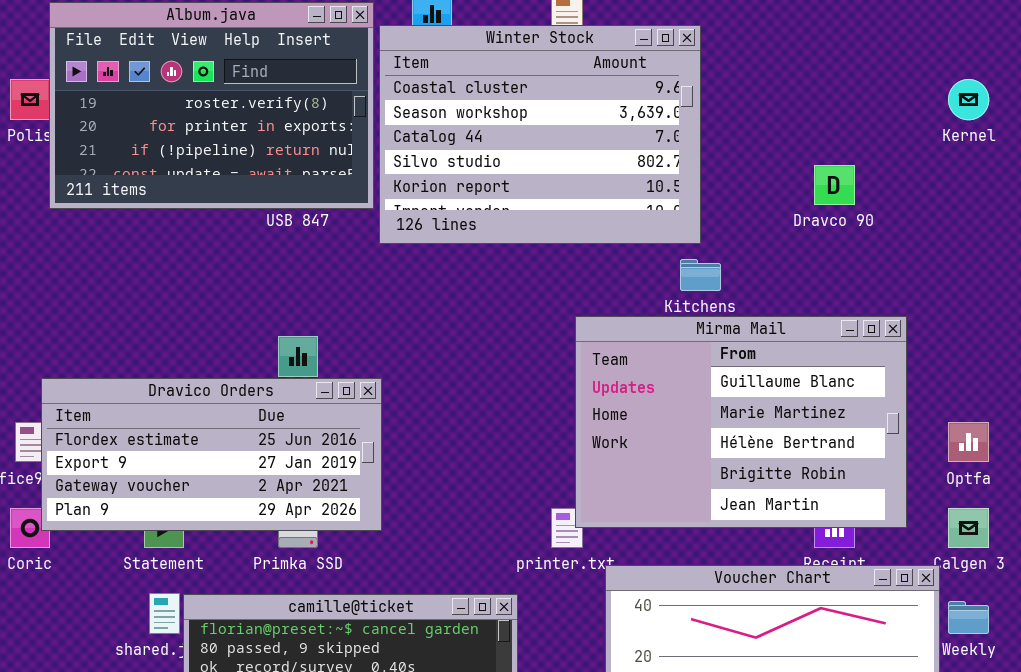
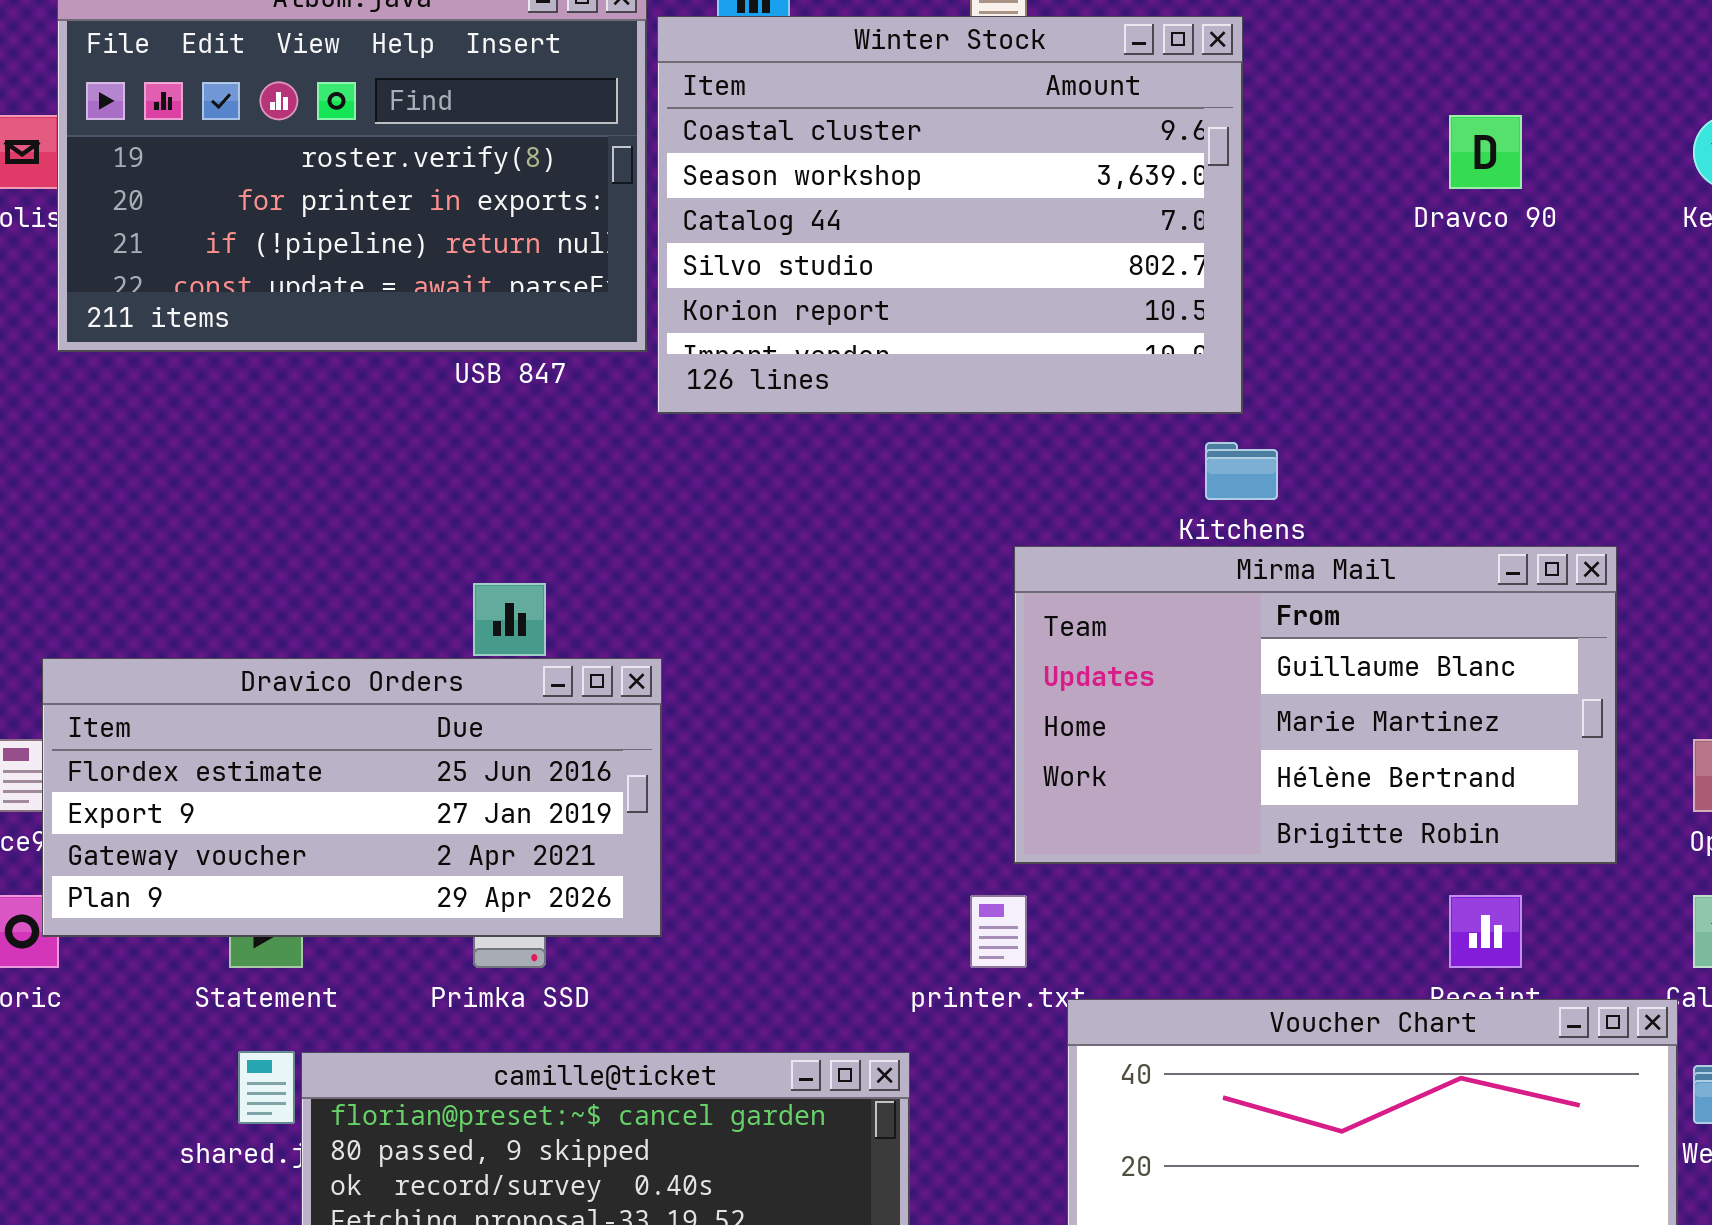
Dravco 90: [814,165,855,205] -> [1449,115,1522,189], moved
Mirma Mail: [575,316,907,528] -> [1014,546,1617,864], resized

